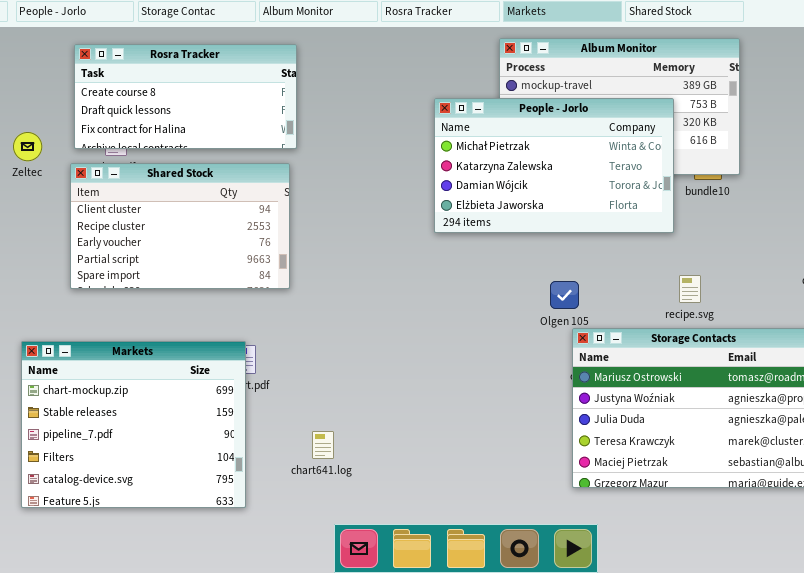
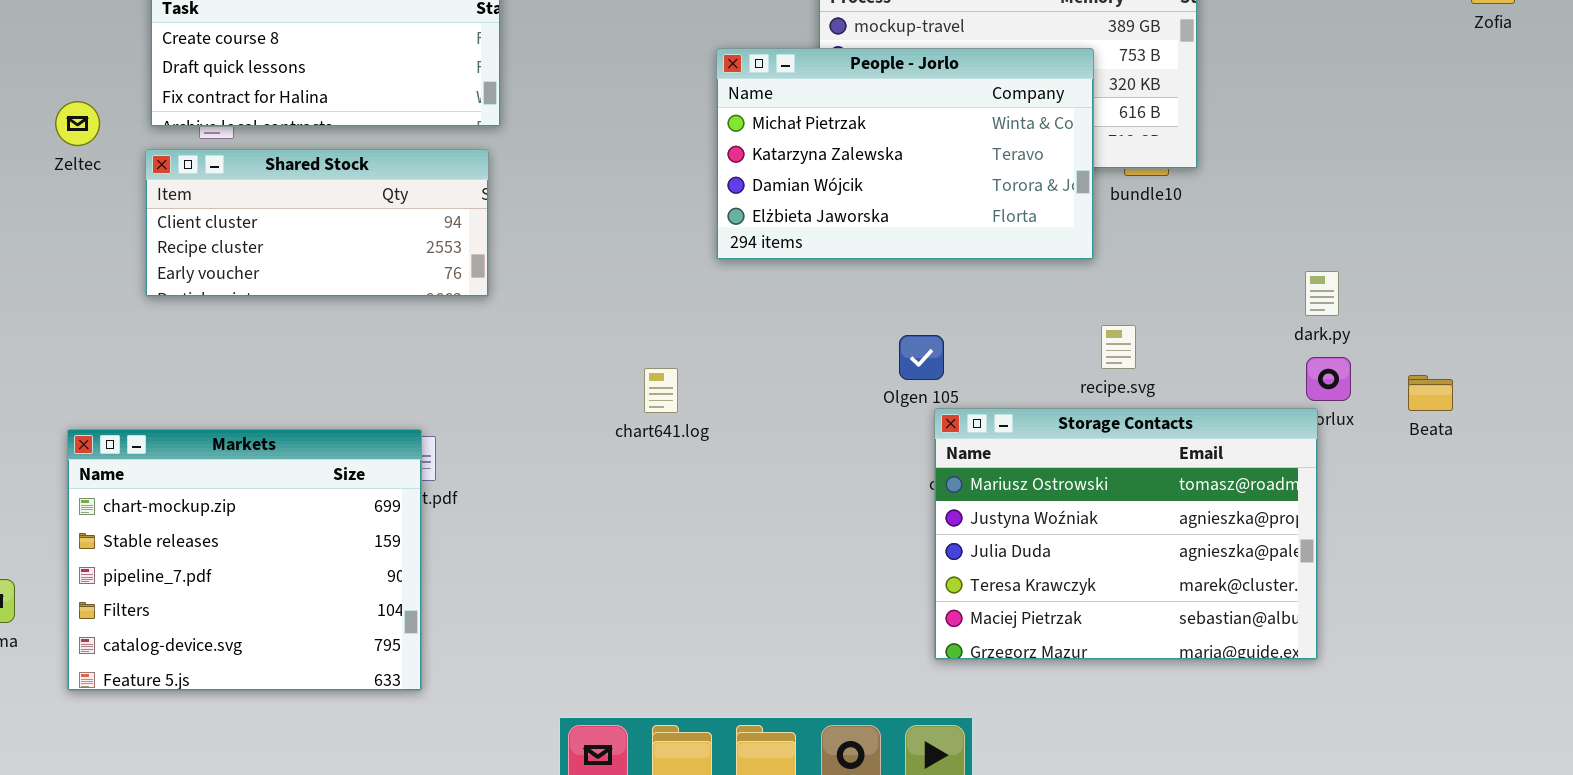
Shared Stock: [70,163,290,289] -> [145,149,489,297], resized
chart641.log: [312,431,334,459] -> [644,368,678,413], moved

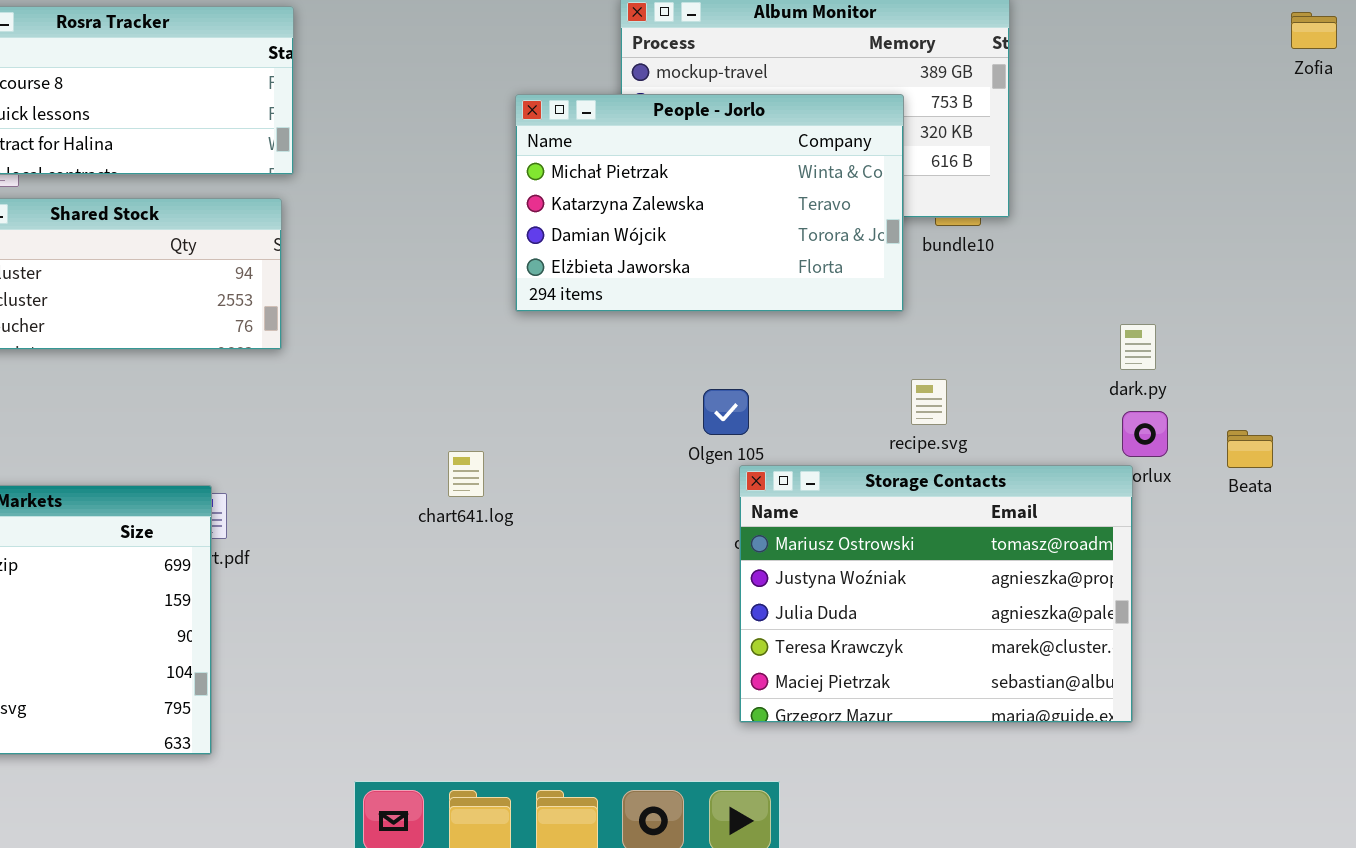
chart641.log: [644,368,678,413] -> [448,451,484,497], moved

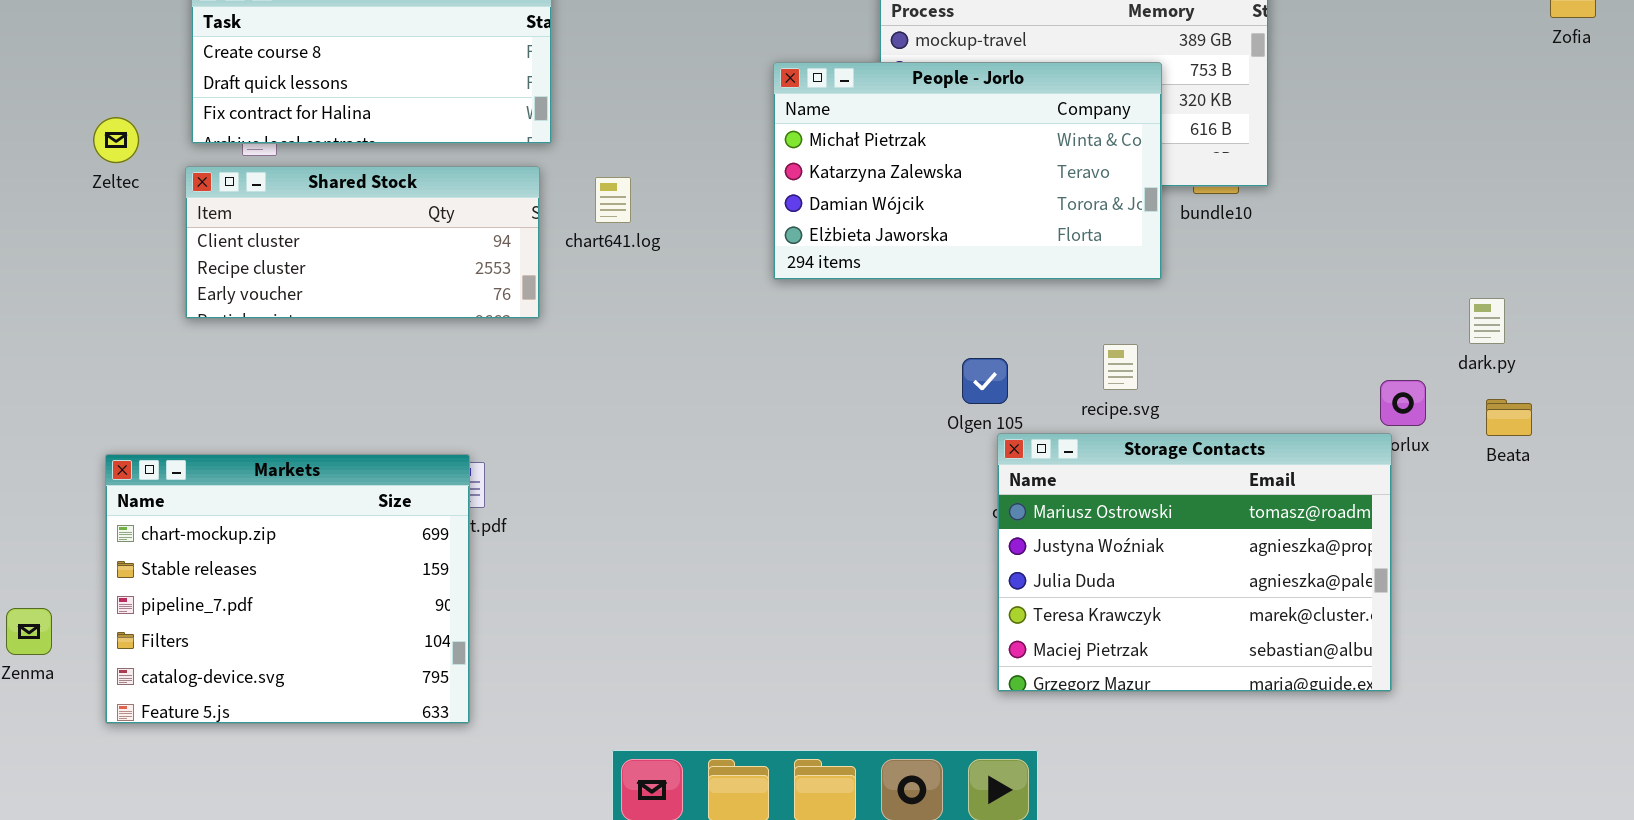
dark.py: [1120,324,1156,370] -> [1469,298,1505,344], moved
recipe.svg: [911,379,947,425] -> [1103,344,1138,390], moved
chart641.log: [448,451,484,497] -> [595,177,631,223], moved

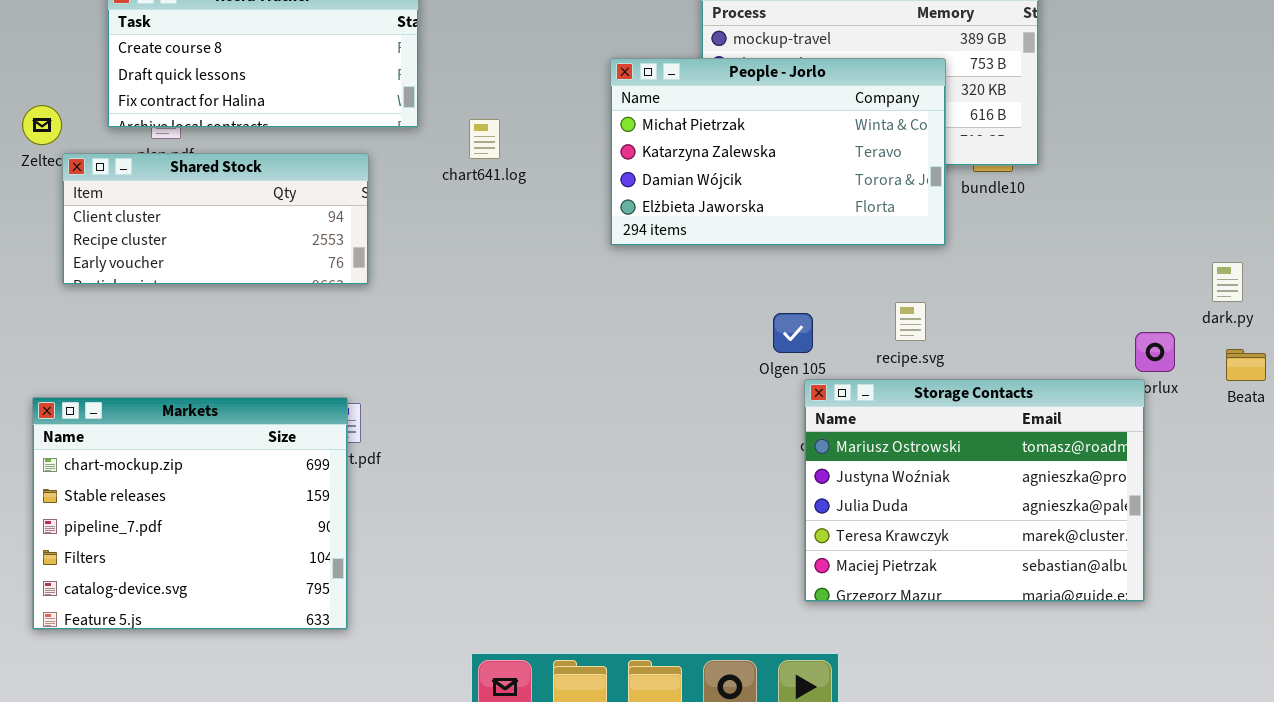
Shared Stock: [185,166,540,319] -> [62,153,369,285], moved
chart641.log: [595,177,631,223] -> [469,119,500,159], moved

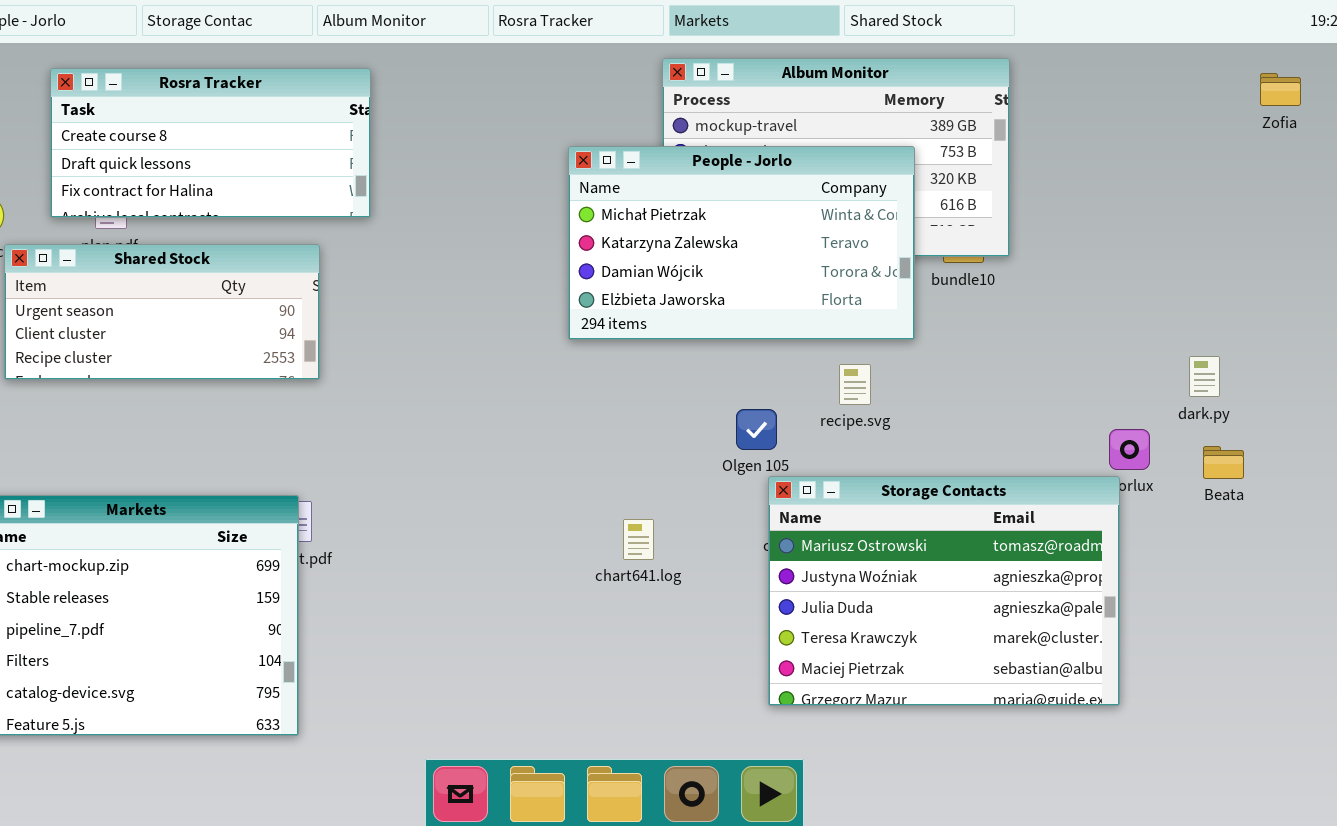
chart641.log: [469,119,500,159] -> [623,519,654,560], moved
Shared Stock: [62,153,369,285] -> [4,244,320,380], scrolled up 1 row
recipe.svg: [895,302,926,341] -> [839,364,871,405], moved

